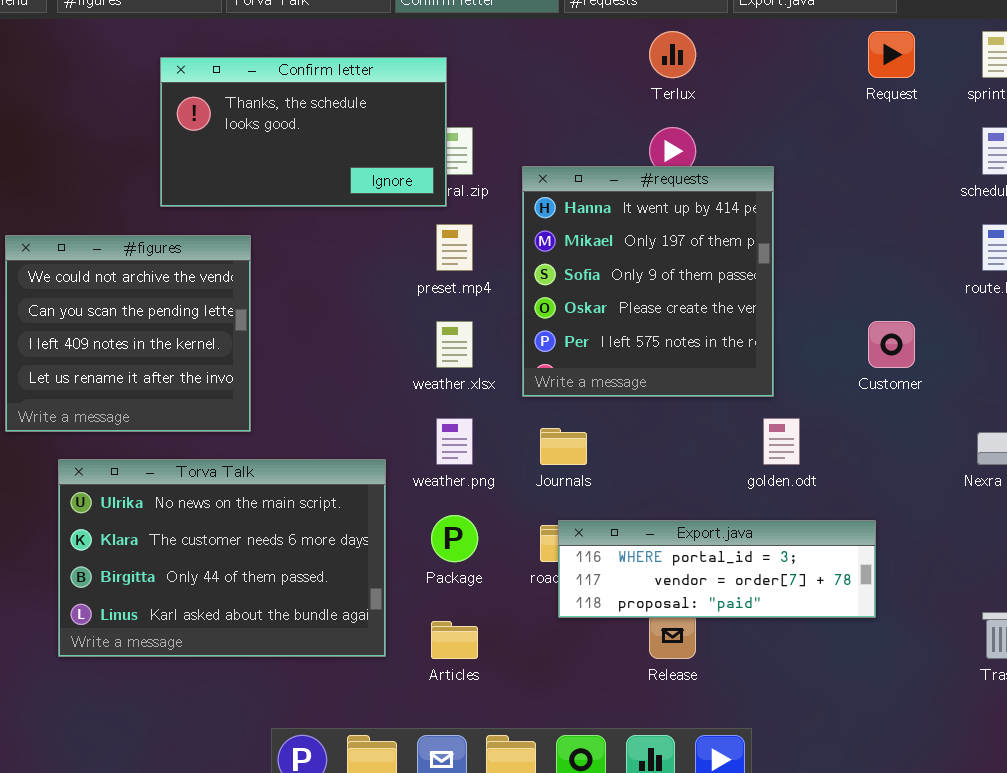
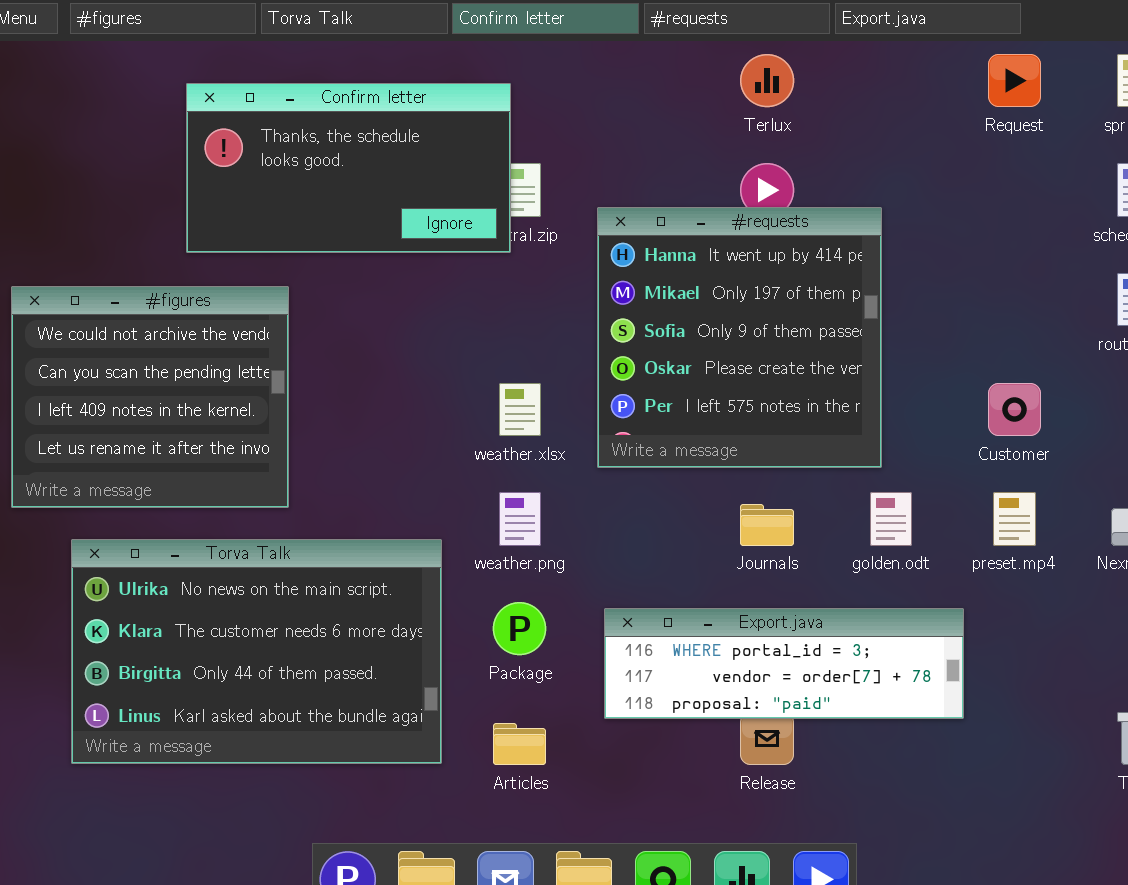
preset.mp4: [436,224,473,271] -> [993,492,1036,546], moved
Journals: [540,428,587,465] -> [740,504,794,546], moved
Export.java: [558,520,876,618] -> [604,608,964,719], moved

